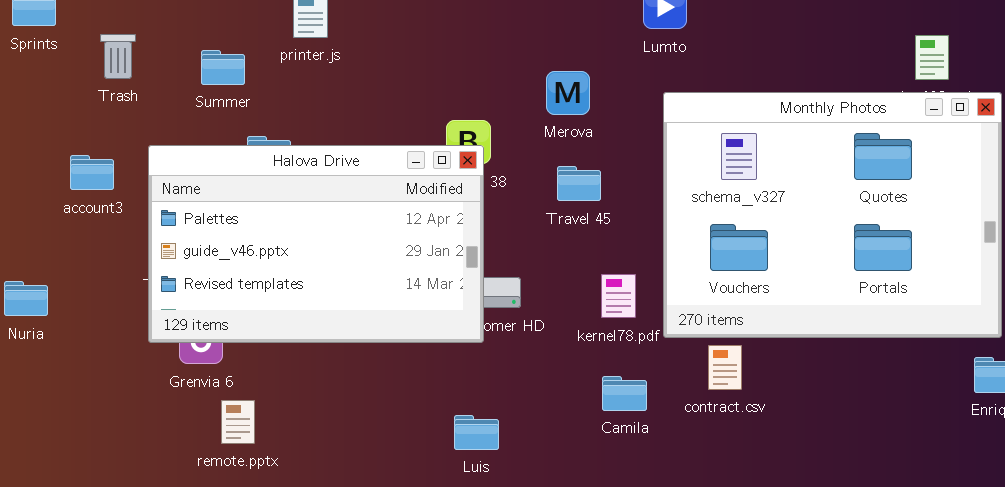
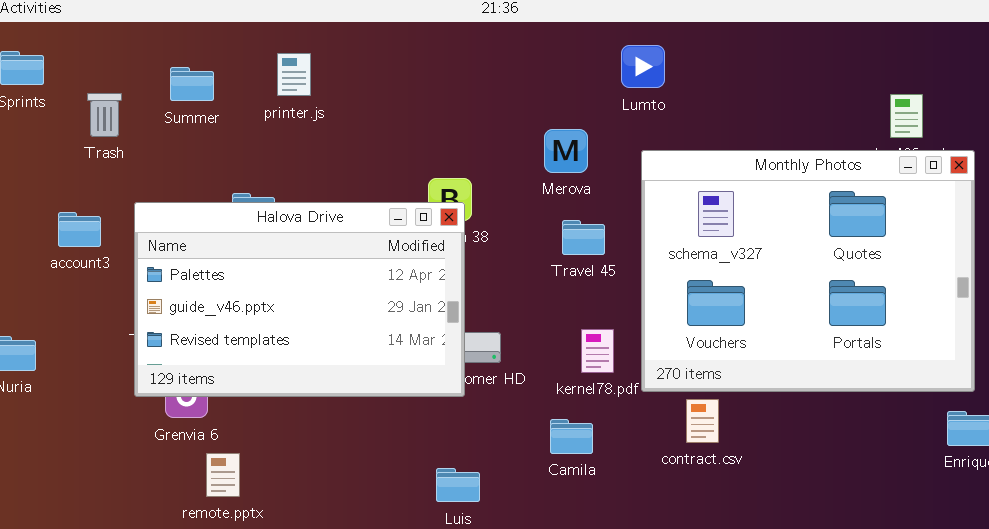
Summer: [201,50,245,85] -> [170,67,214,101], moved
Merova: [546,71,590,115] -> [544,129,588,173], moved
Travel 45: [557,166,601,201] -> [562,220,605,255], moved
Camila: [602,376,647,411] -> [550,419,593,454], moved

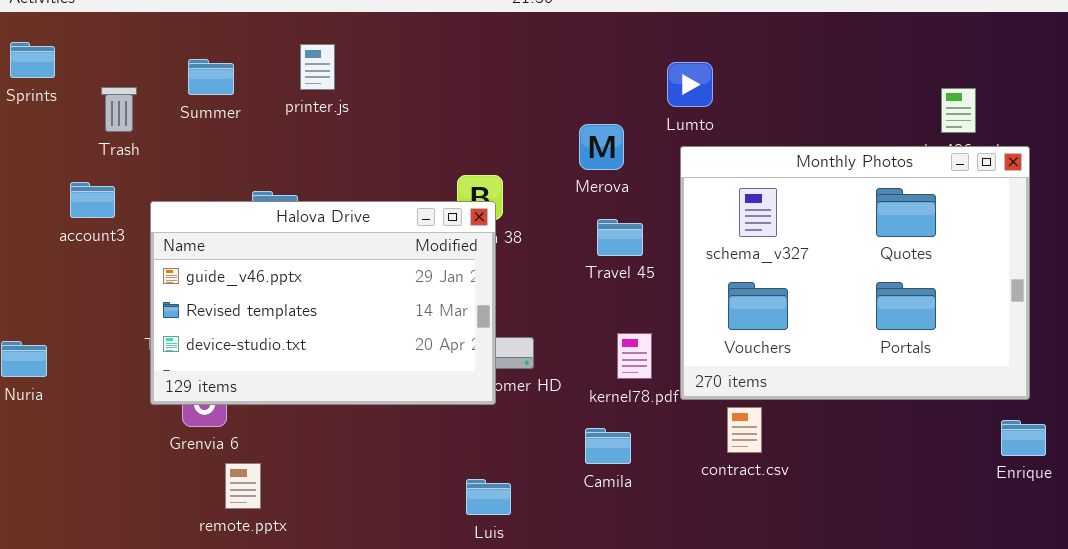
Lumto: [621,45,665,88] -> [667,62,713,107], moved
Halova Drive: [134,202,465,397] -> [150,201,496,405], scrolled down 1 row
account3: [58,212,101,247] -> [70,182,115,218], moved

